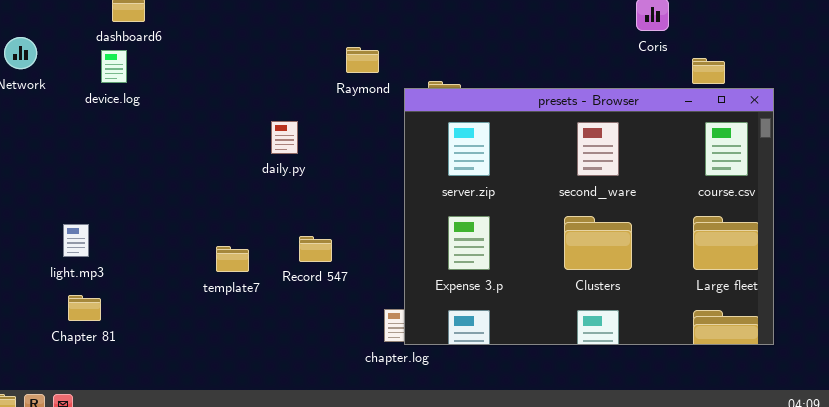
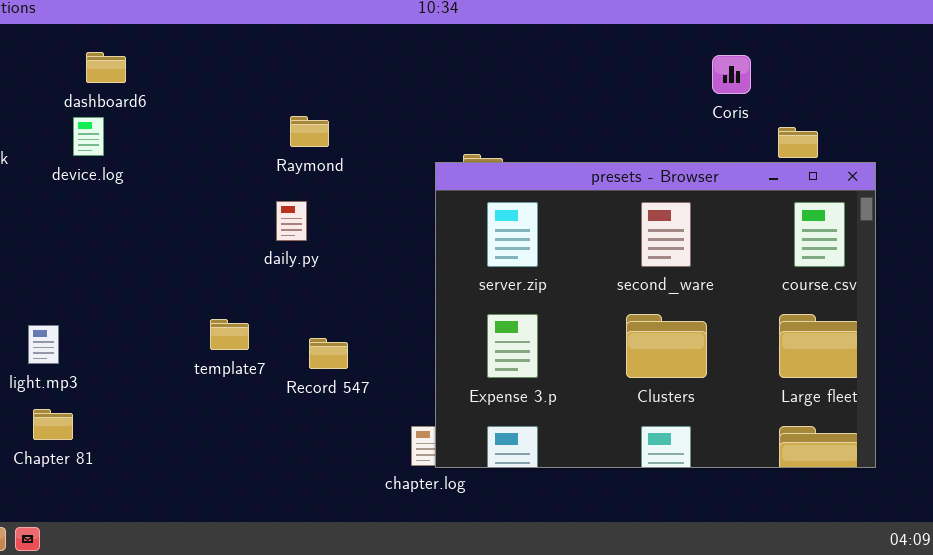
Raymond: [346,47,379,73] -> [290,116,329,147], moved
template7: [216,246,249,272] -> [210,319,249,350], moved

